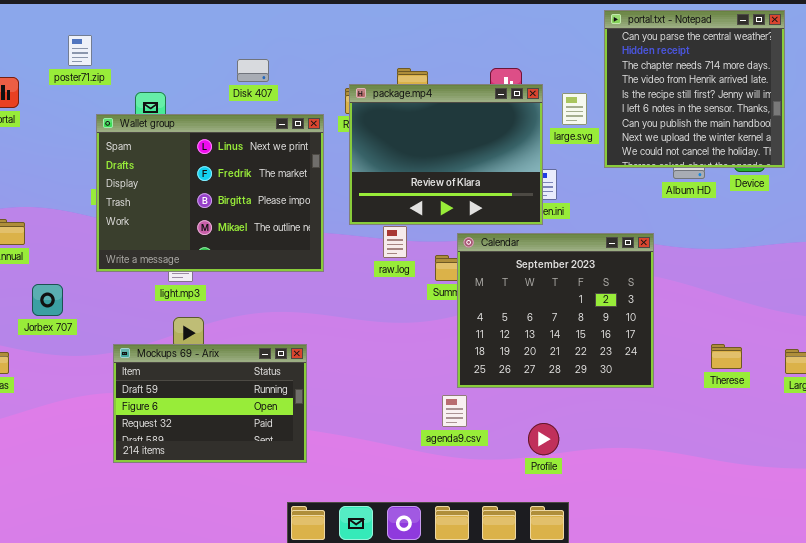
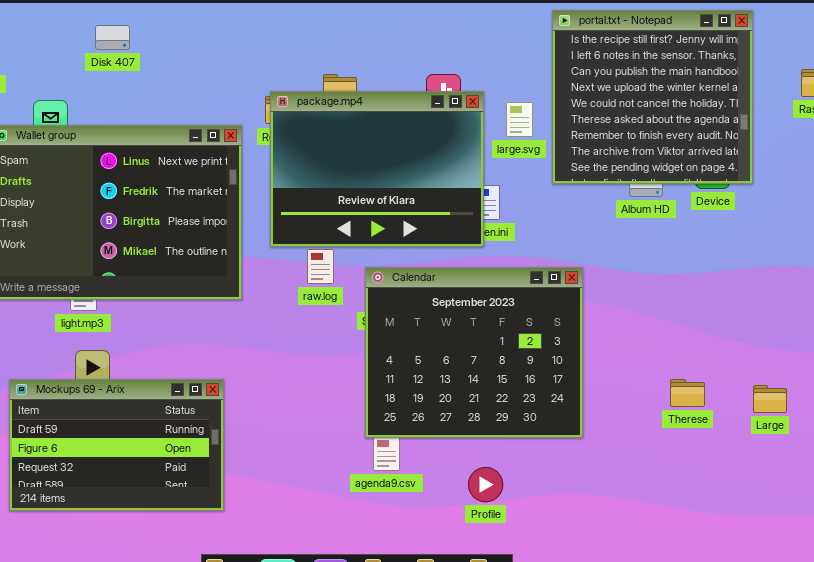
portal.txt - Notepad: [604,10,785,168] -> [552,10,753,184], scrolled down 4 rows
Disk 407: [237,59,269,82] -> [95,25,130,50], moved
Calendar: [457,233,654,388] -> [365,267,583,438], moved

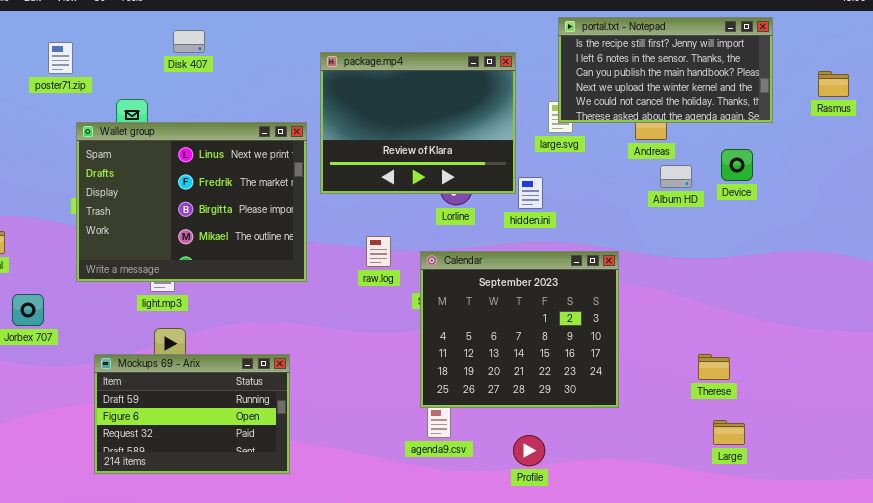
portal.txt - Notepad: [552,10,753,184] -> [558,17,773,123], resized
package.mp4: [270,91,484,247] -> [320,52,516,194], moved
Large: [753,385,787,413] -> [713,420,745,445], moved

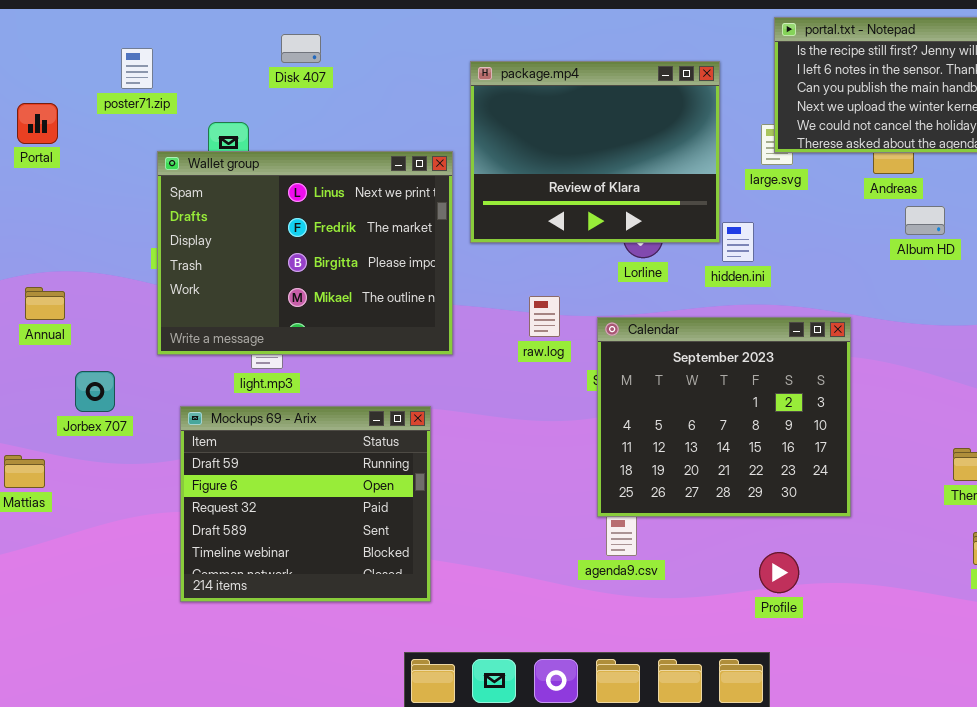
Mockups 69 - Arix: [94,354,290,474] -> [180,406,431,602], resized
Profile: [513,435,545,466] -> [759,552,799,593], moved

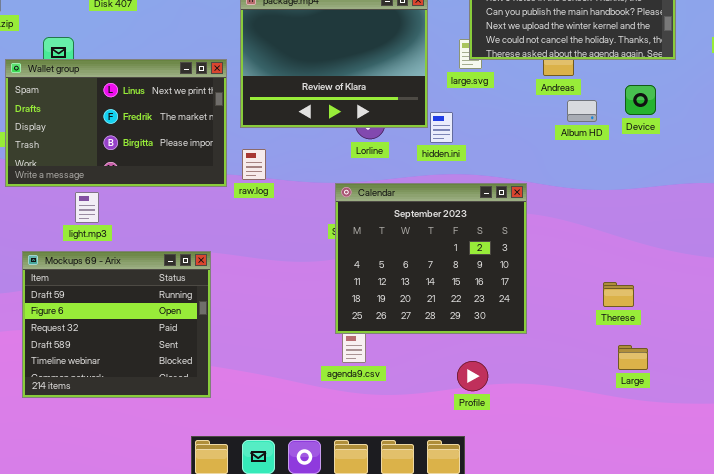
Wallet group: [157,151,453,355] -> [5,59,227,187], resized
raw.log: [529,296,560,337] -> [242,149,266,180], moved

